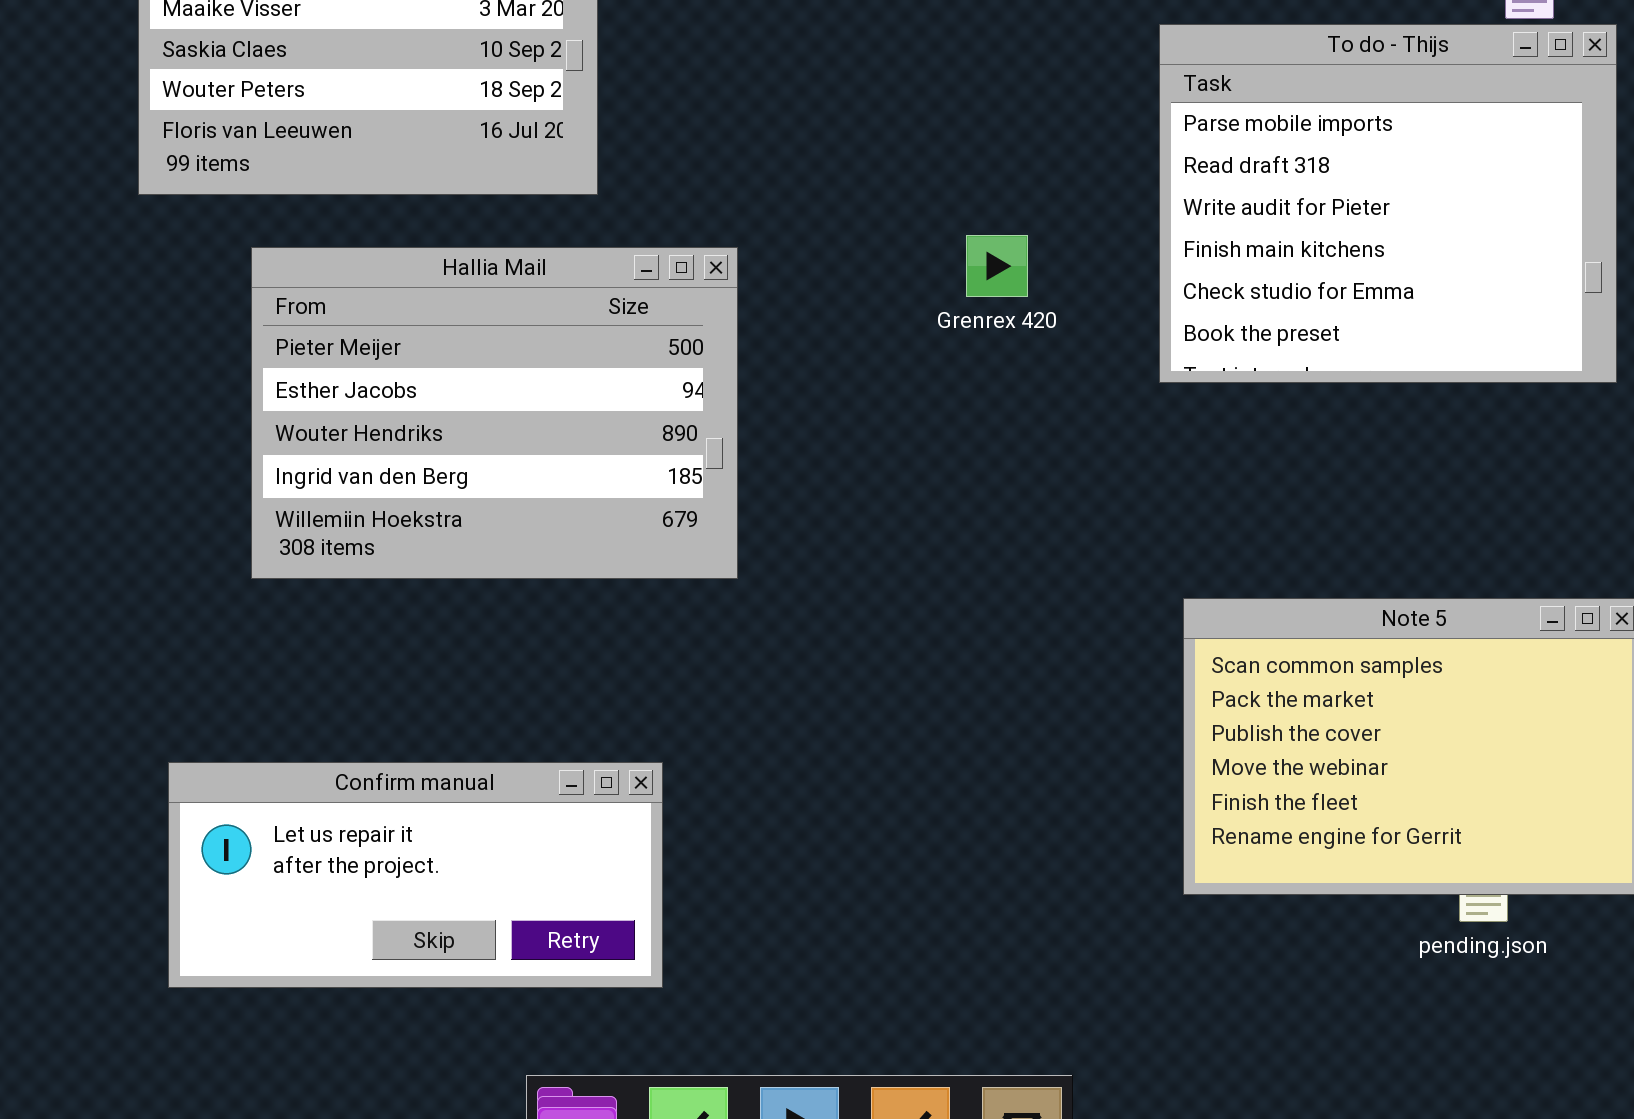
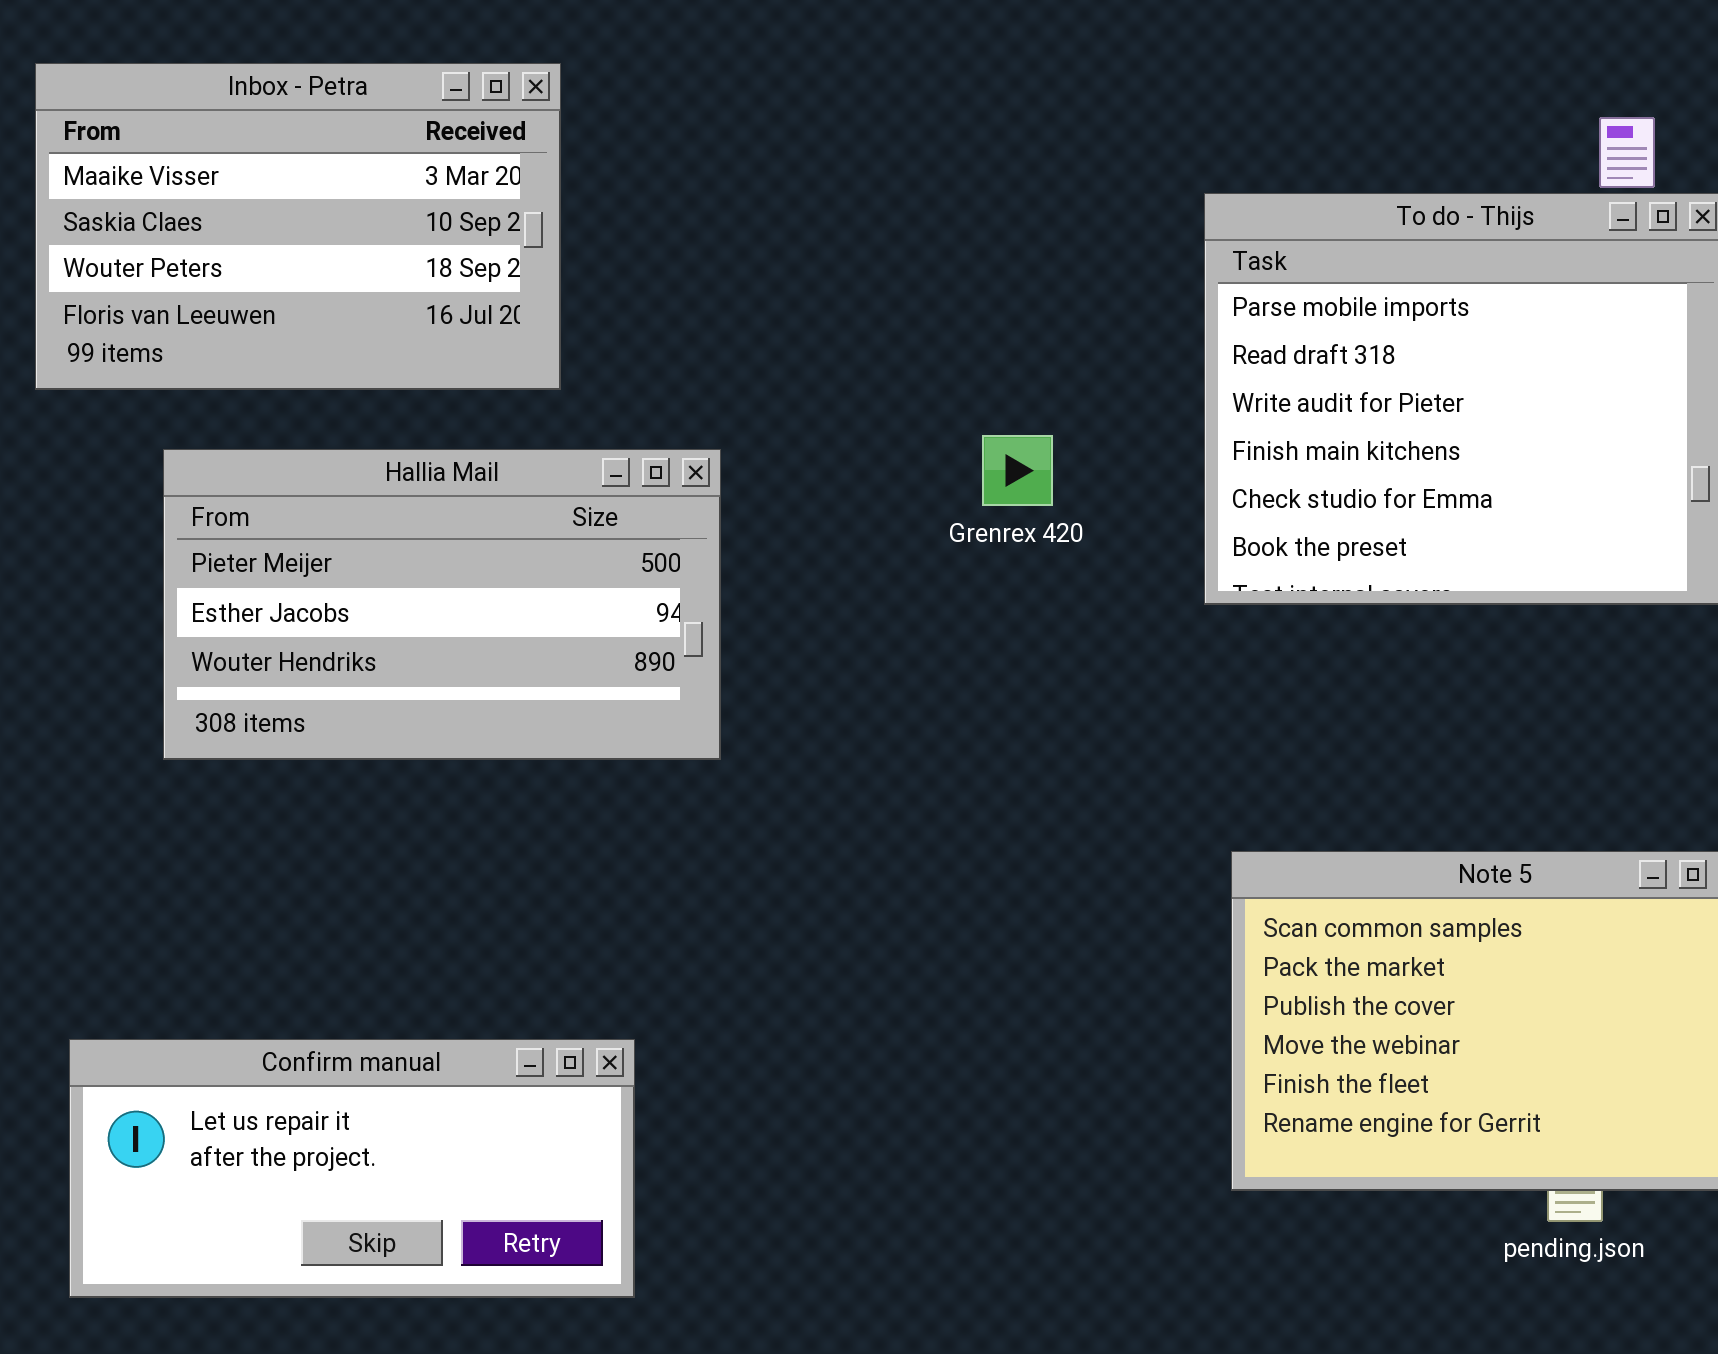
Hallia Mail: [251,247,738,579] -> [163,449,721,760], resized

